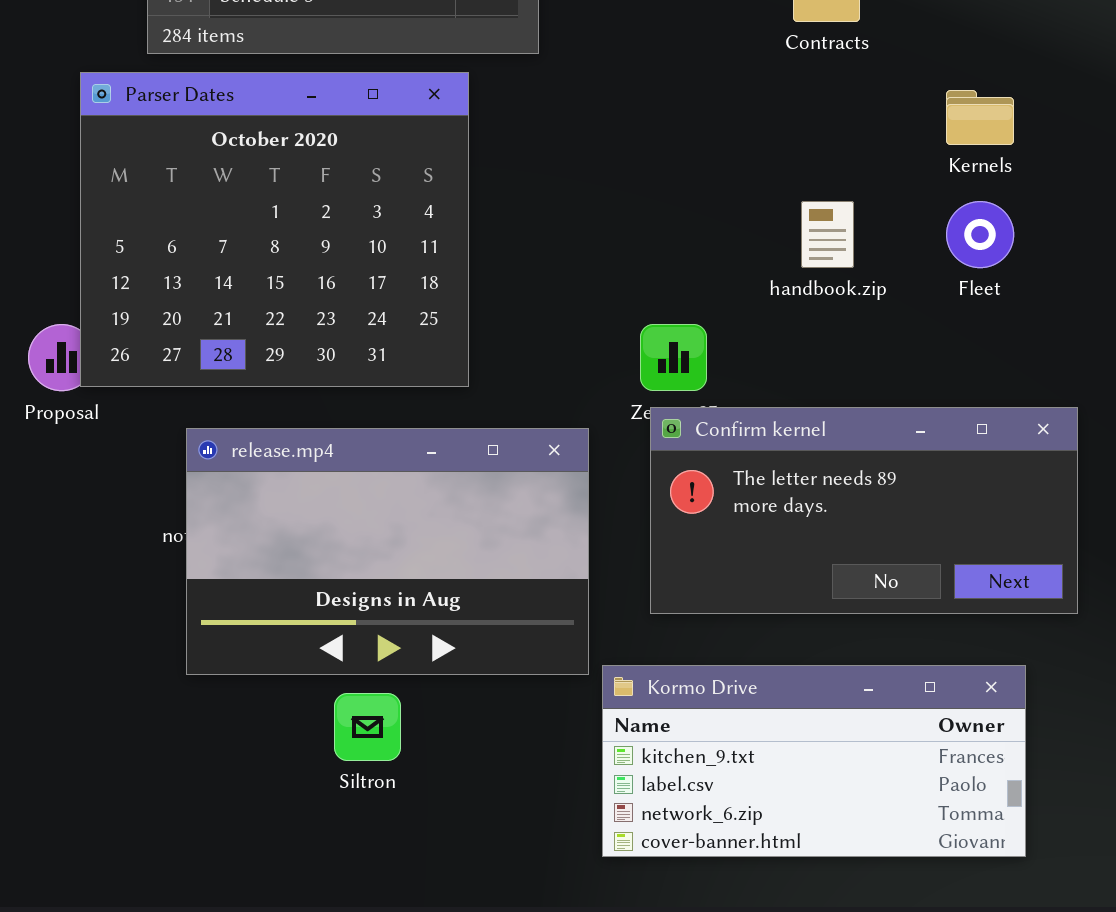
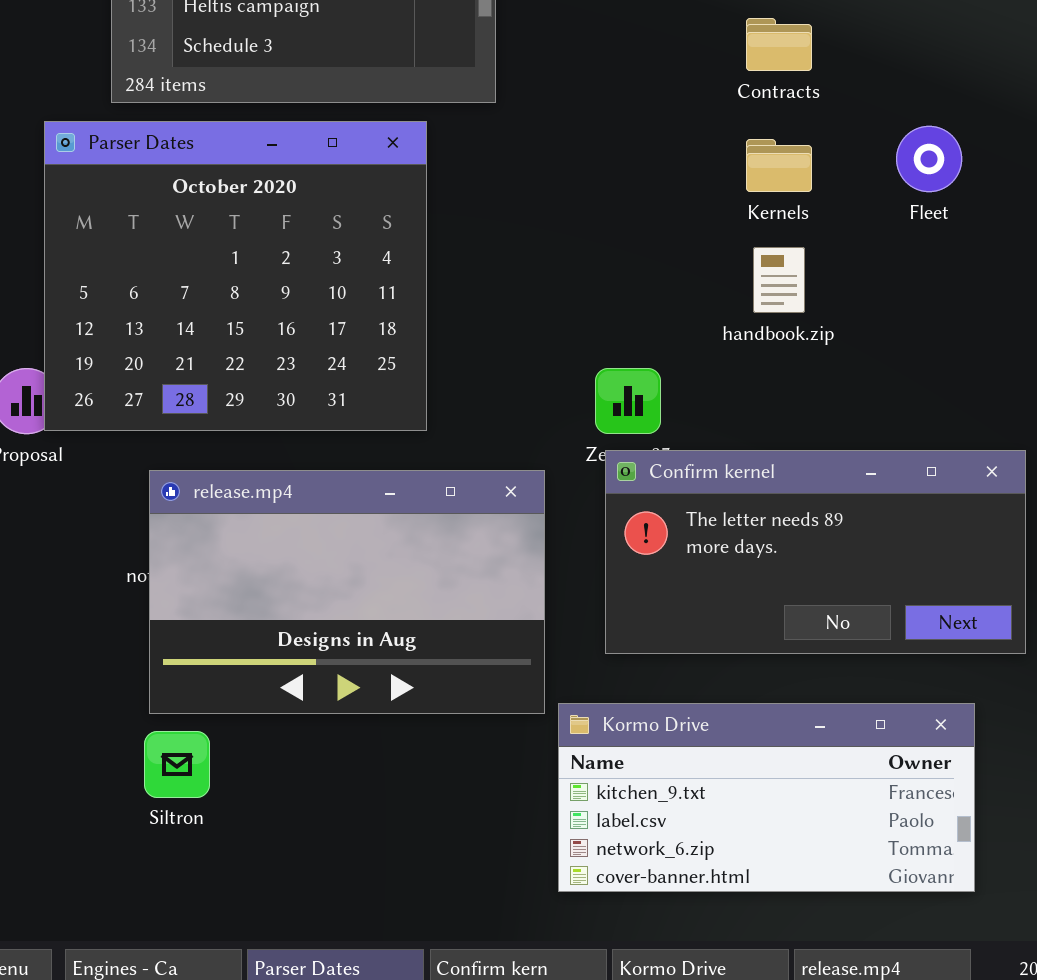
Kernels: [946,90,1014,145] -> [746,139,812,192], moved
Fleet: [946,201,1014,268] -> [896,126,962,192], moved
Siltron: [334,693,401,761] -> [144,731,210,798], moved

